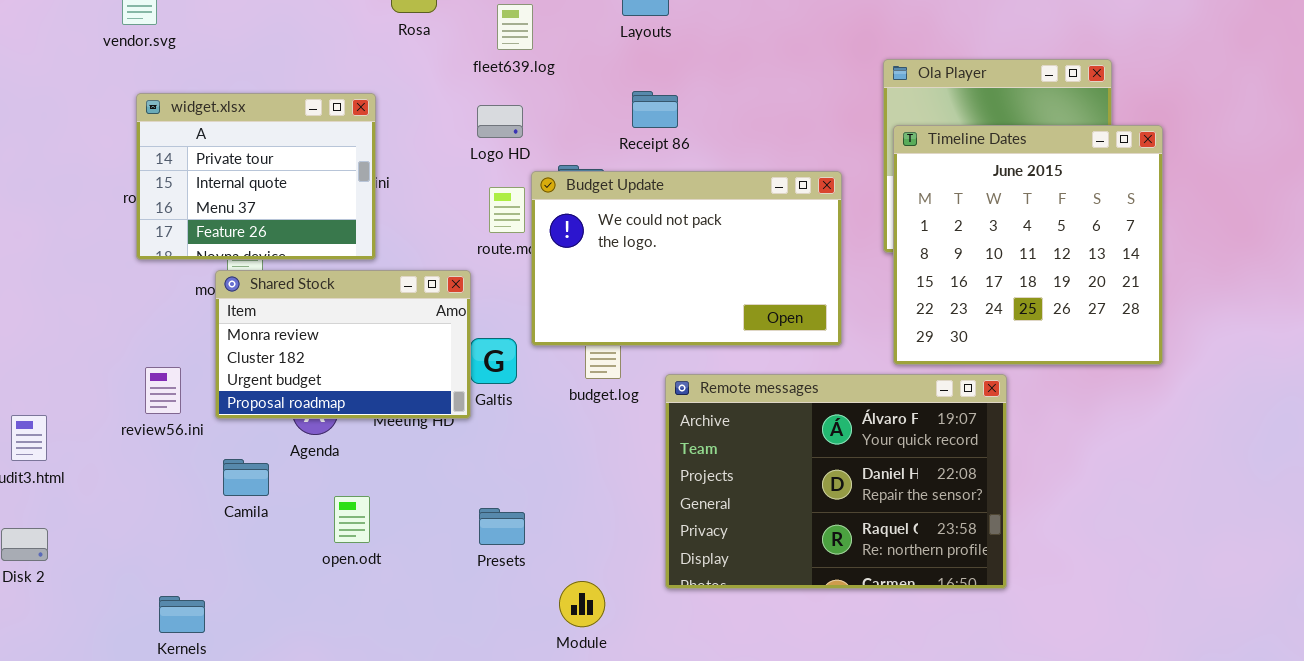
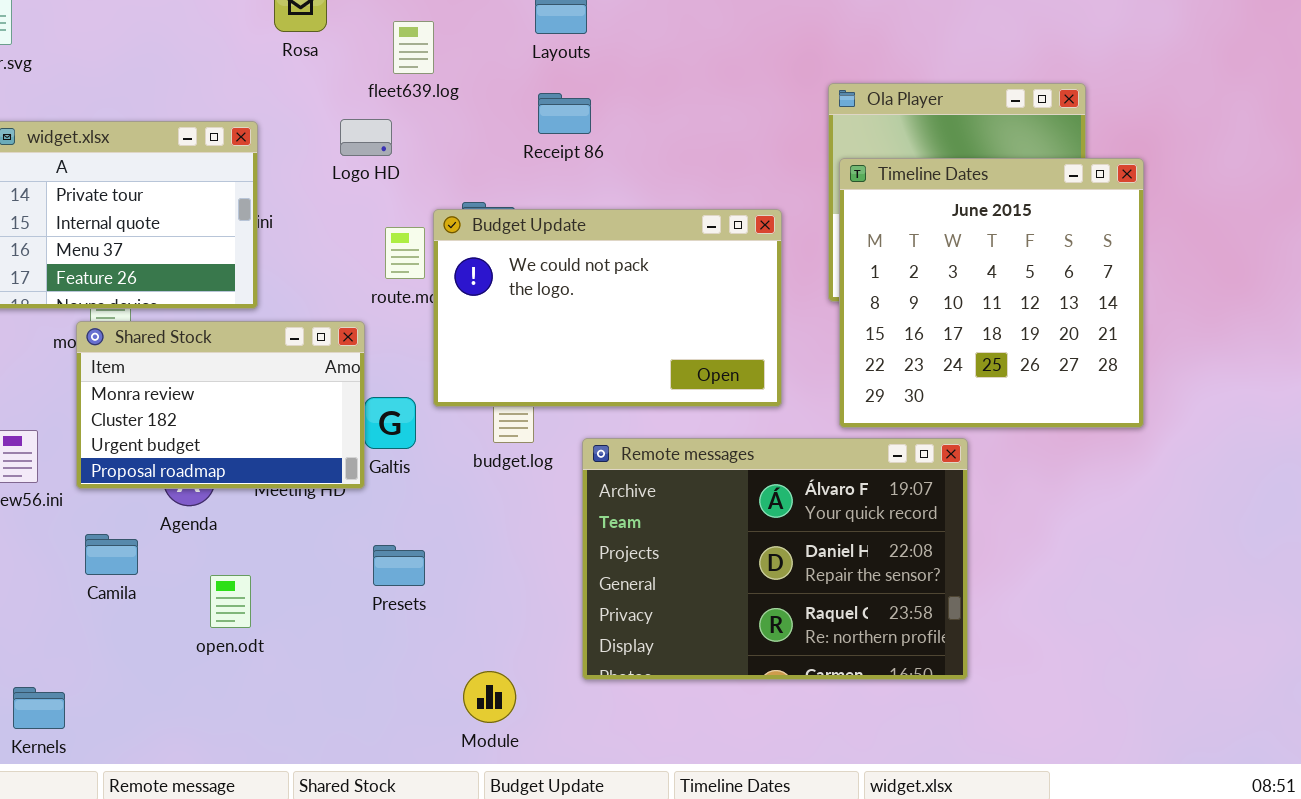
Receipt 86: [632,91,678,128] -> [538,93,591,134], moved
Logo HD: [477,105,523,138] -> [340,119,392,156], moved
Presets: [479,508,525,545] -> [373,545,425,586], moved

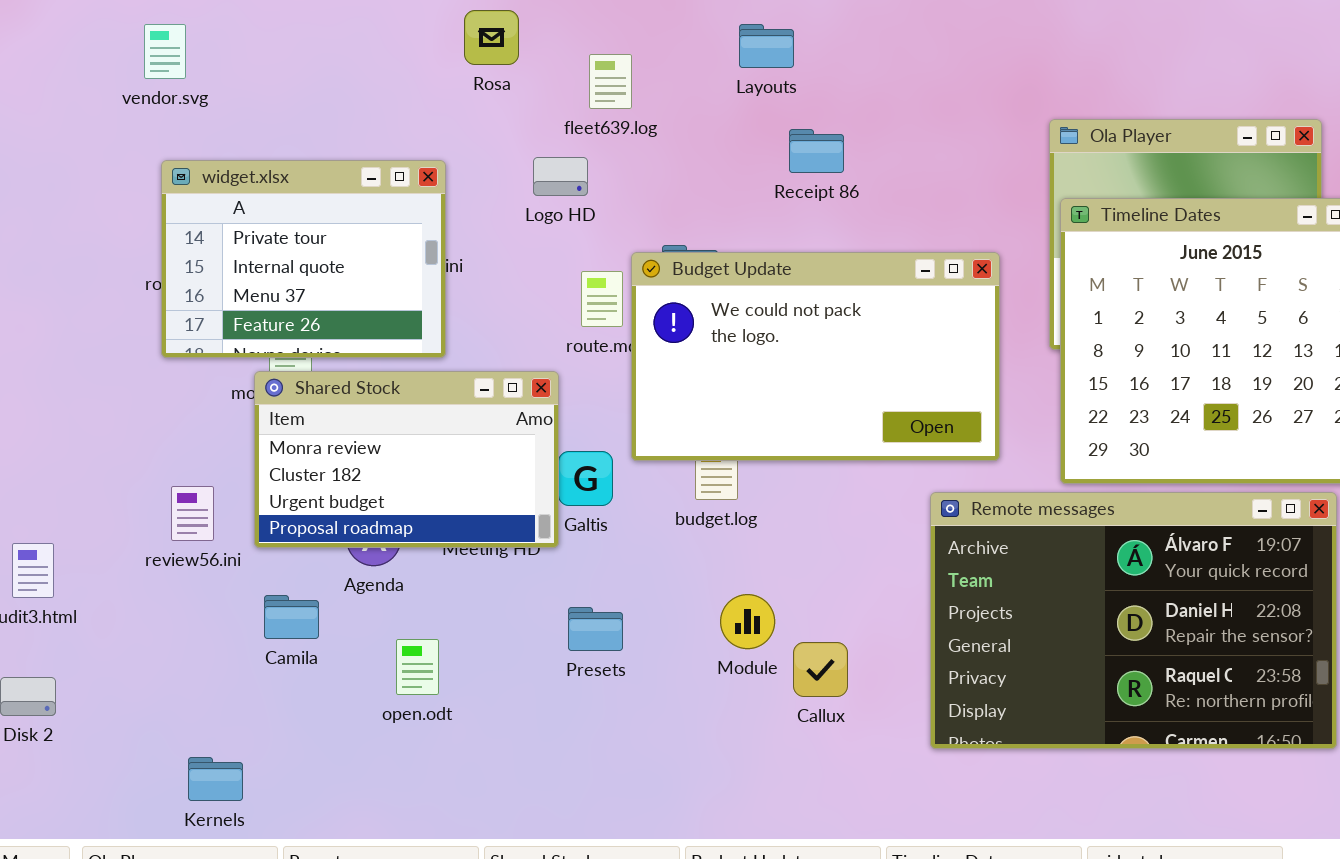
Receipt 86: [538,93,591,134] -> [789,129,844,173], moved
Remote messages: [582,438,968,680] -> [930,492,1337,749], moved
Module: [463,671,516,723] -> [720,594,775,649], moved

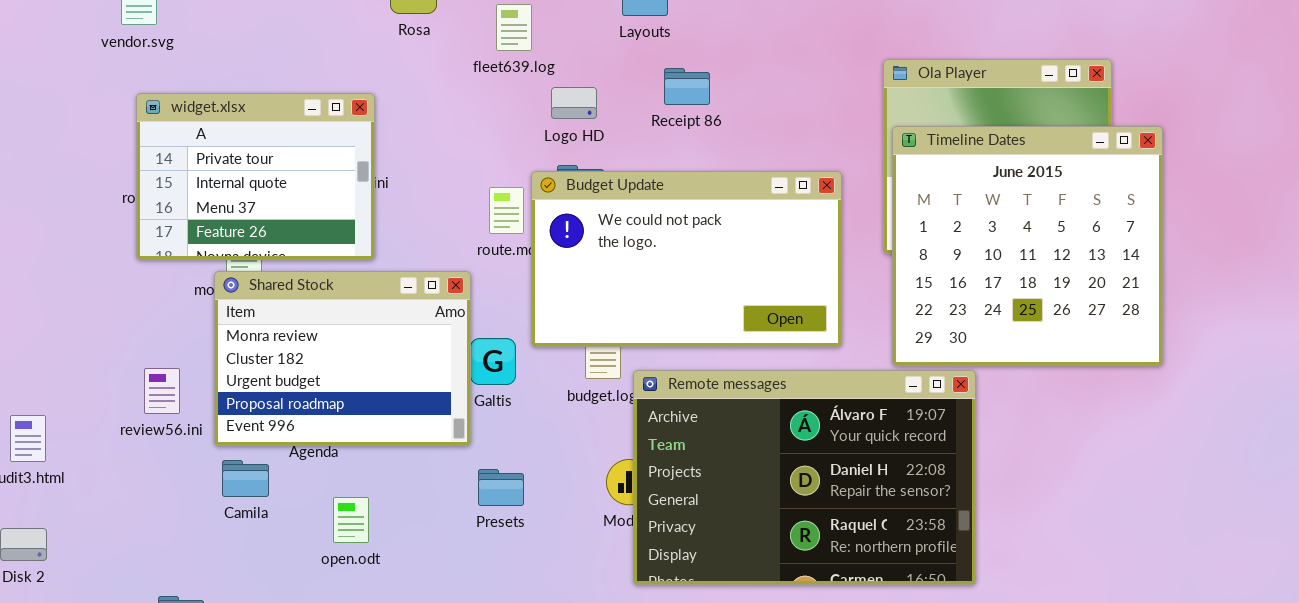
Logo HD: [533,157,588,196] -> [551,87,597,119], moved
Shared Stock: [254,371,559,548] -> [214,271,471,446], resized
Remote messages: [930,492,1337,749] -> [633,370,976,585], moved

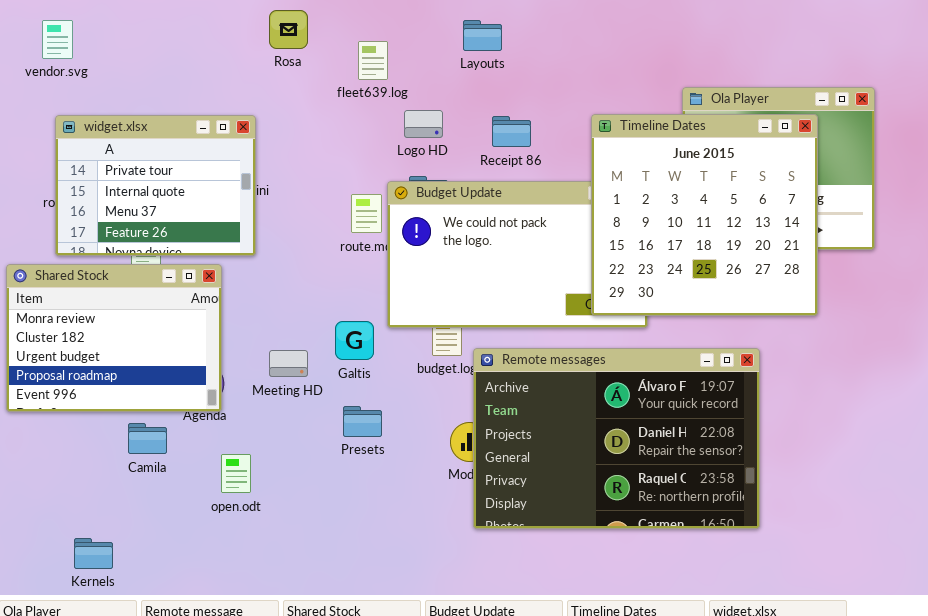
Receipt 86: [664,68,710,105] -> [492,116,531,147], moved
Timeline Dates: [892,126,1163,366] -> [591,114,818,316], moved
Shared Stock: [214,271,471,446] -> [6,264,222,412], moved
Presets: [478,469,524,506] -> [343,406,382,437], moved

